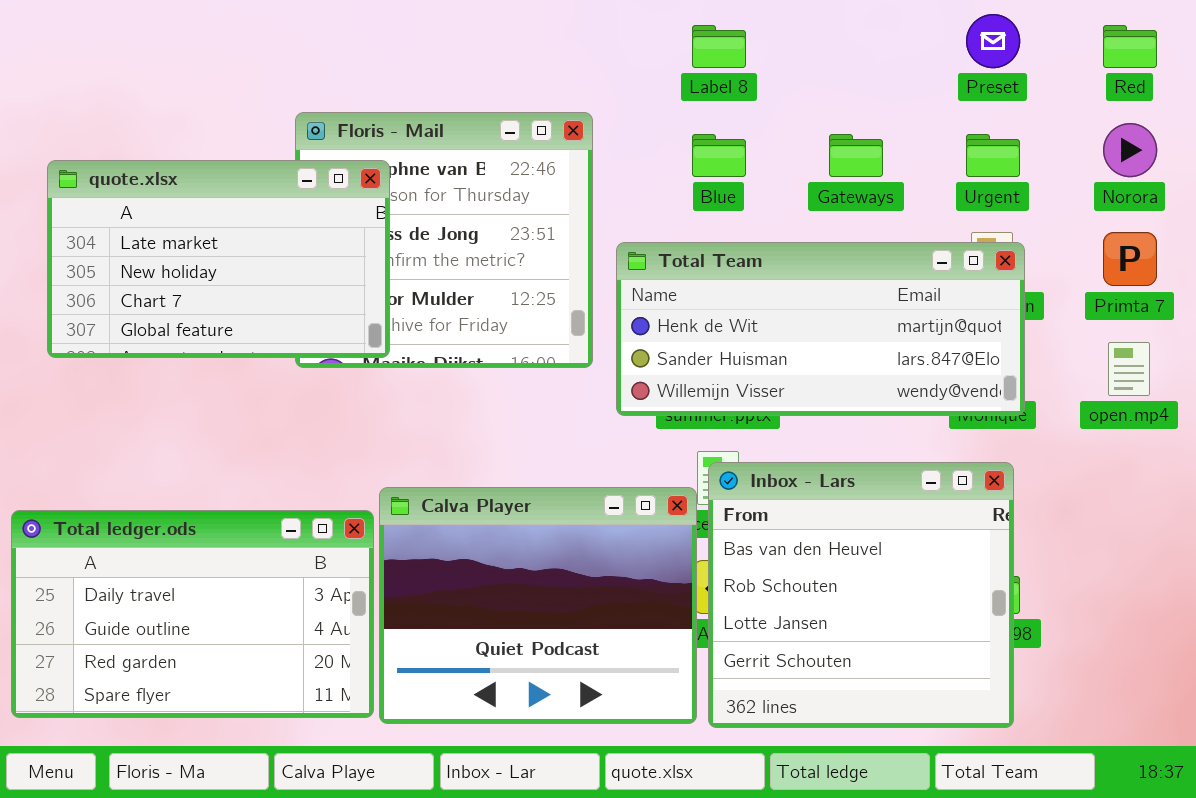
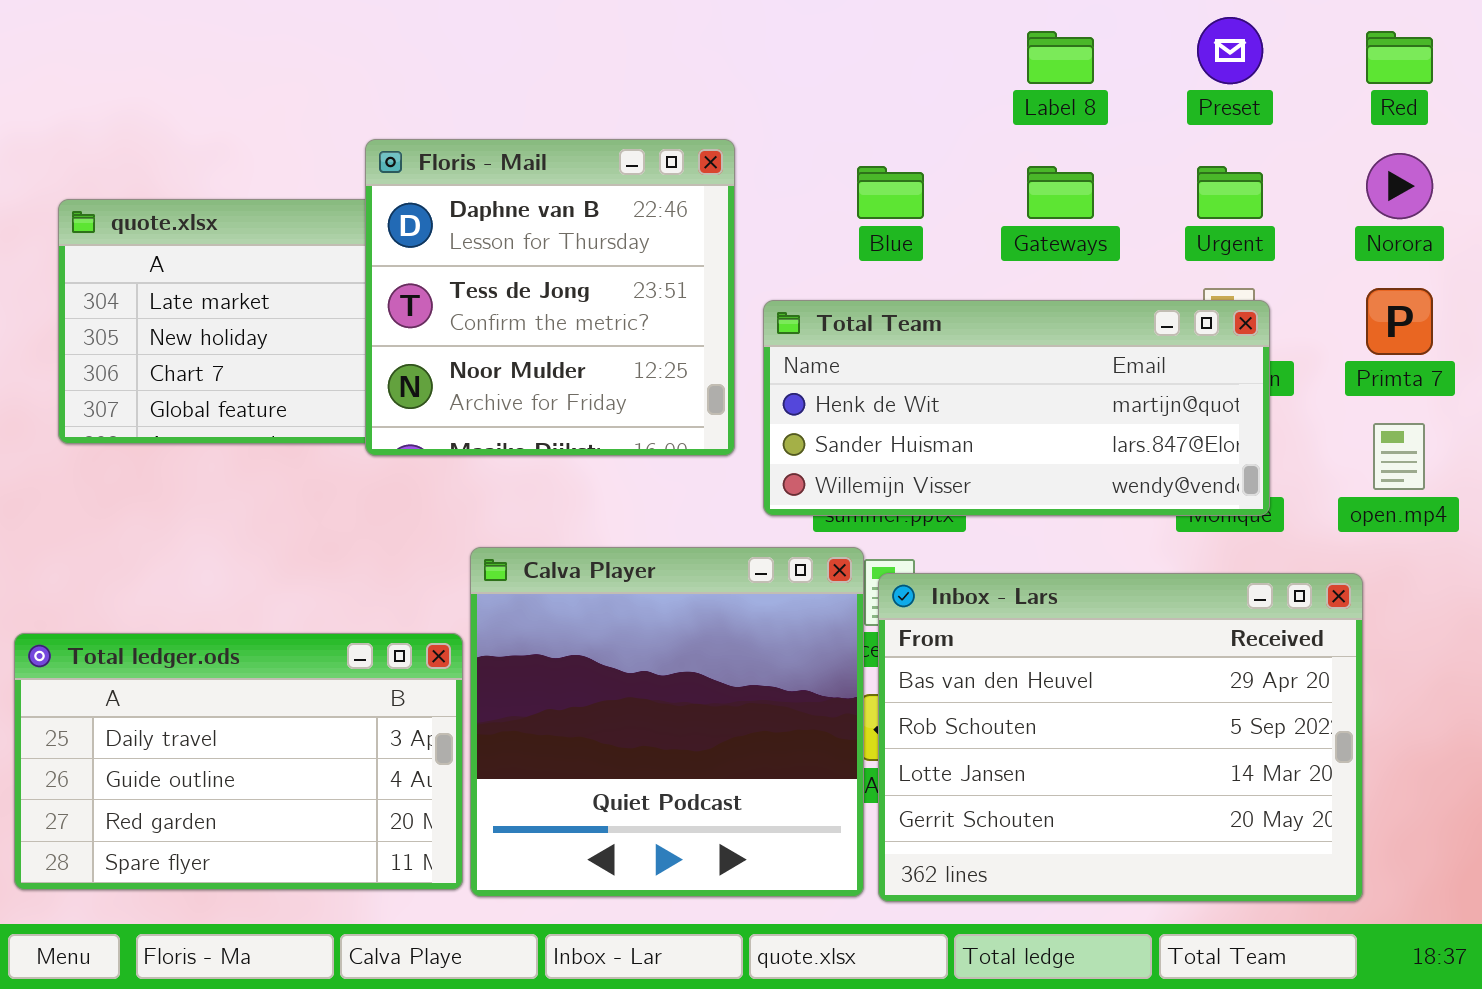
Label 8: [692,25,746,68] -> [1027,31,1094,84], moved
Floris - Mail: [295,112,593,368] -> [365,139,735,456], raised
Inbox - Lars: [708,462,1014,728] -> [878,573,1363,902], resized
Calva Player: [379,487,697,724] -> [470,547,864,897], resized

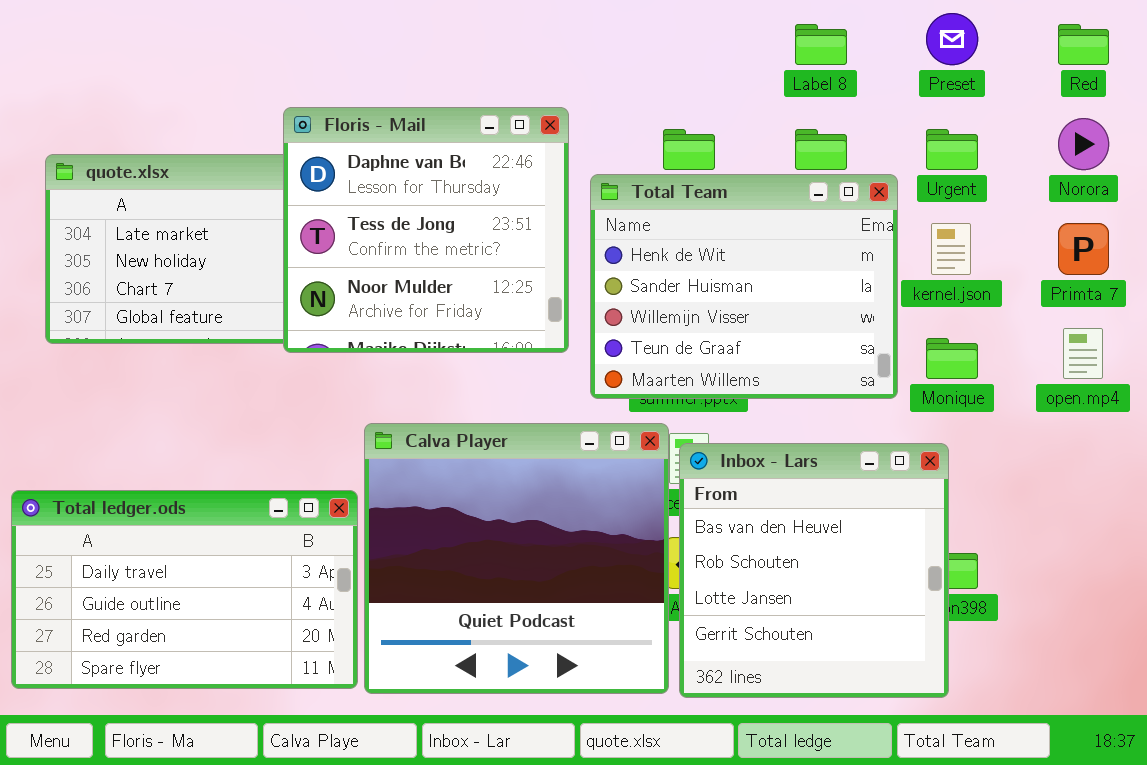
Total Team: [763,300,1270,516] -> [590,174,898,399], resized
Inbox - Lars: [878,573,1363,902] -> [679,443,949,698], resized

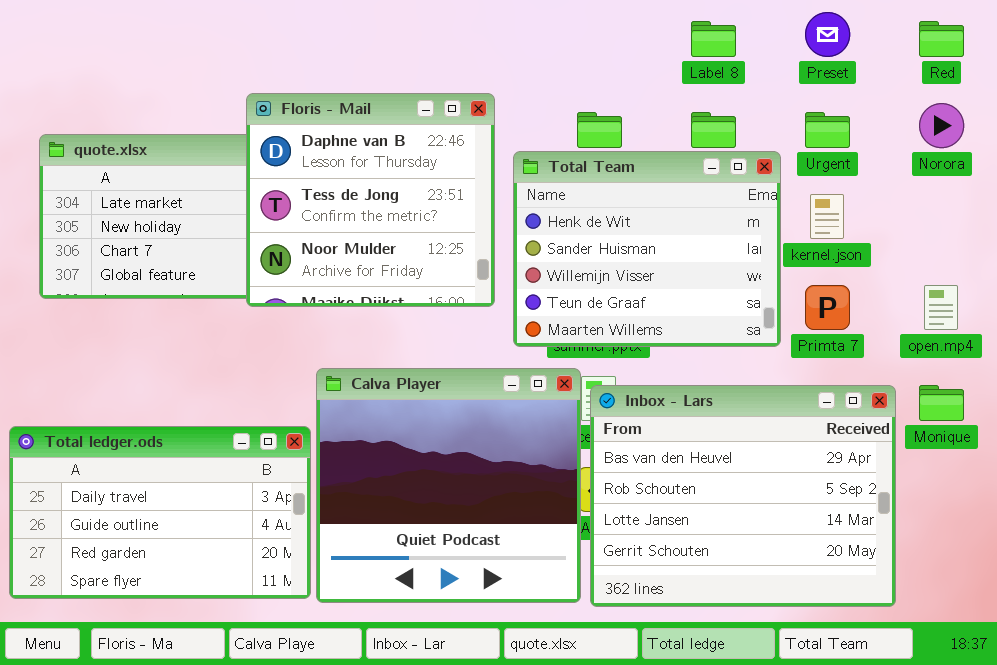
Primta 7: [1058,223,1109,275] -> [805,285,850,330], moved
Monique: [926,338,978,379] -> [919,385,964,421], moved
Inbox - Lars: [679,443,949,698] -> [590,385,896,607], resized

